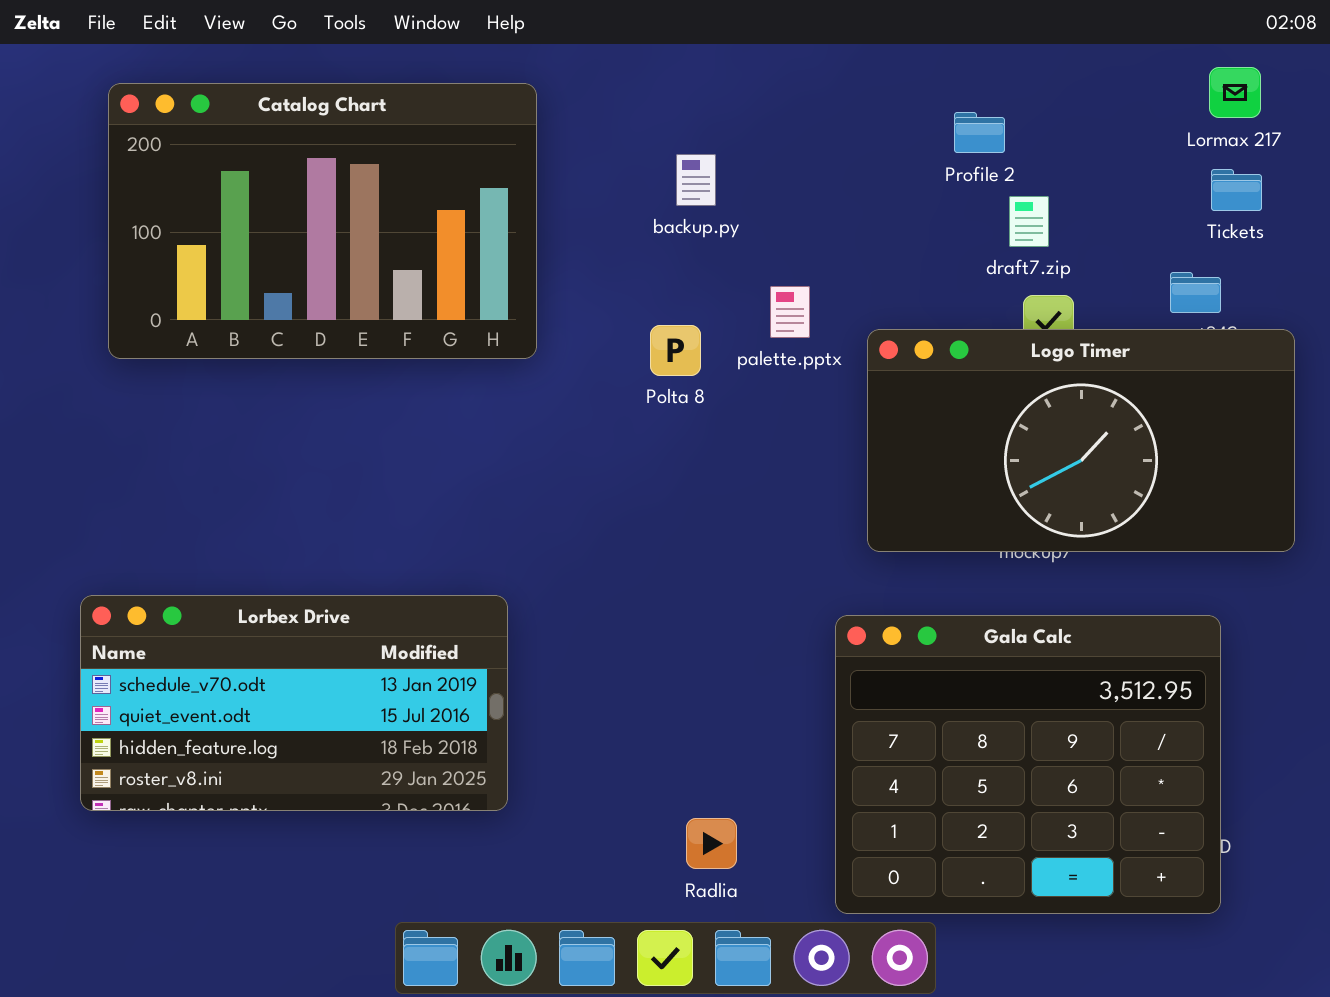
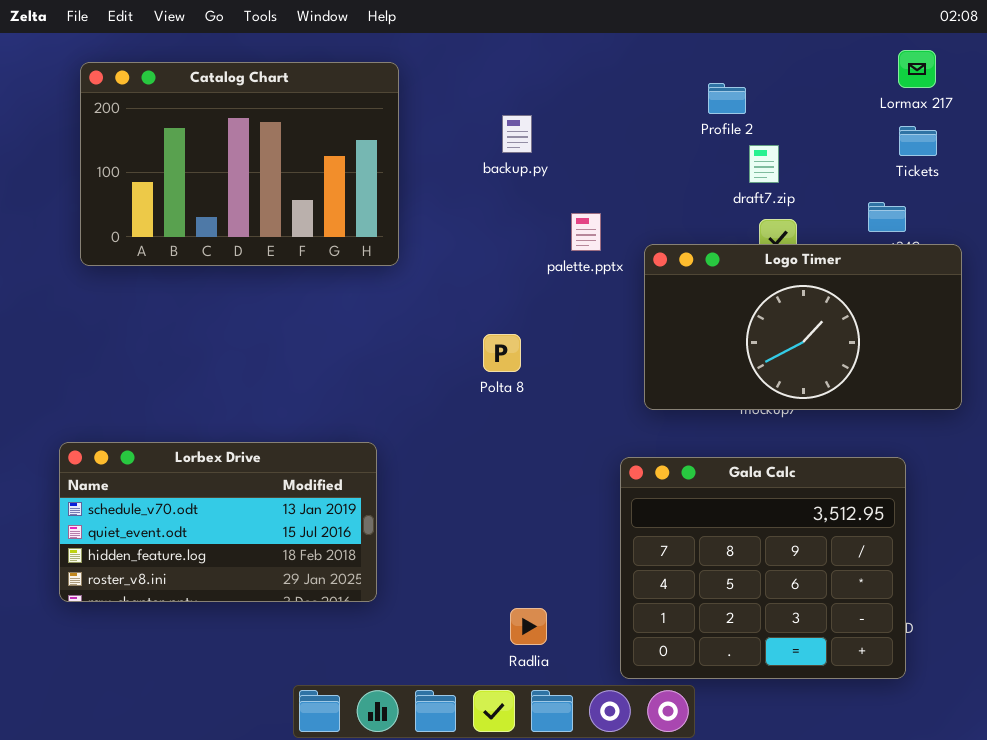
Polta 8: [650,325,701,376] -> [483,334,521,372], moved

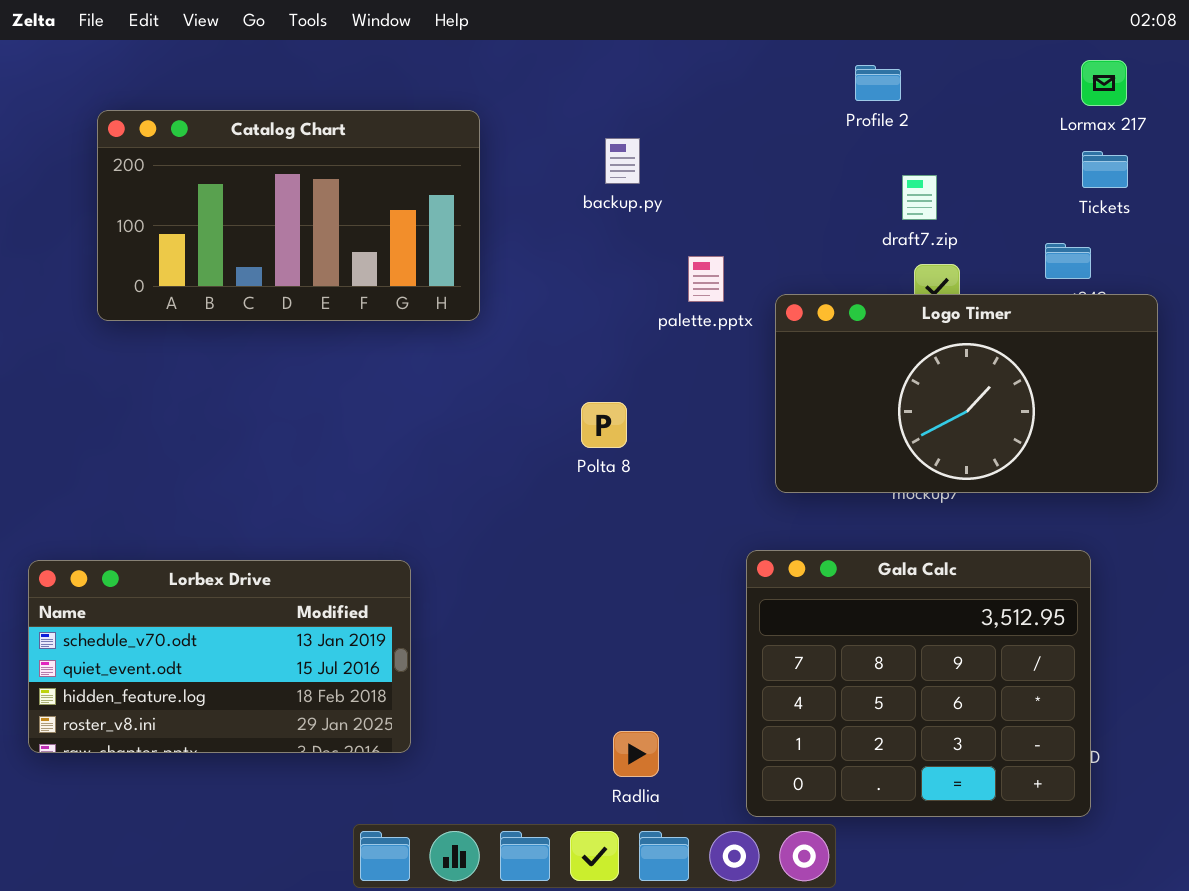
Catalog Chart: [80,62,399,266] -> [97,110,480,321], resized
Profile 2: [708,83,746,114] -> [855,65,901,101], moved
Lorbex Drive: [59,442,377,602] -> [28,560,411,753], moved

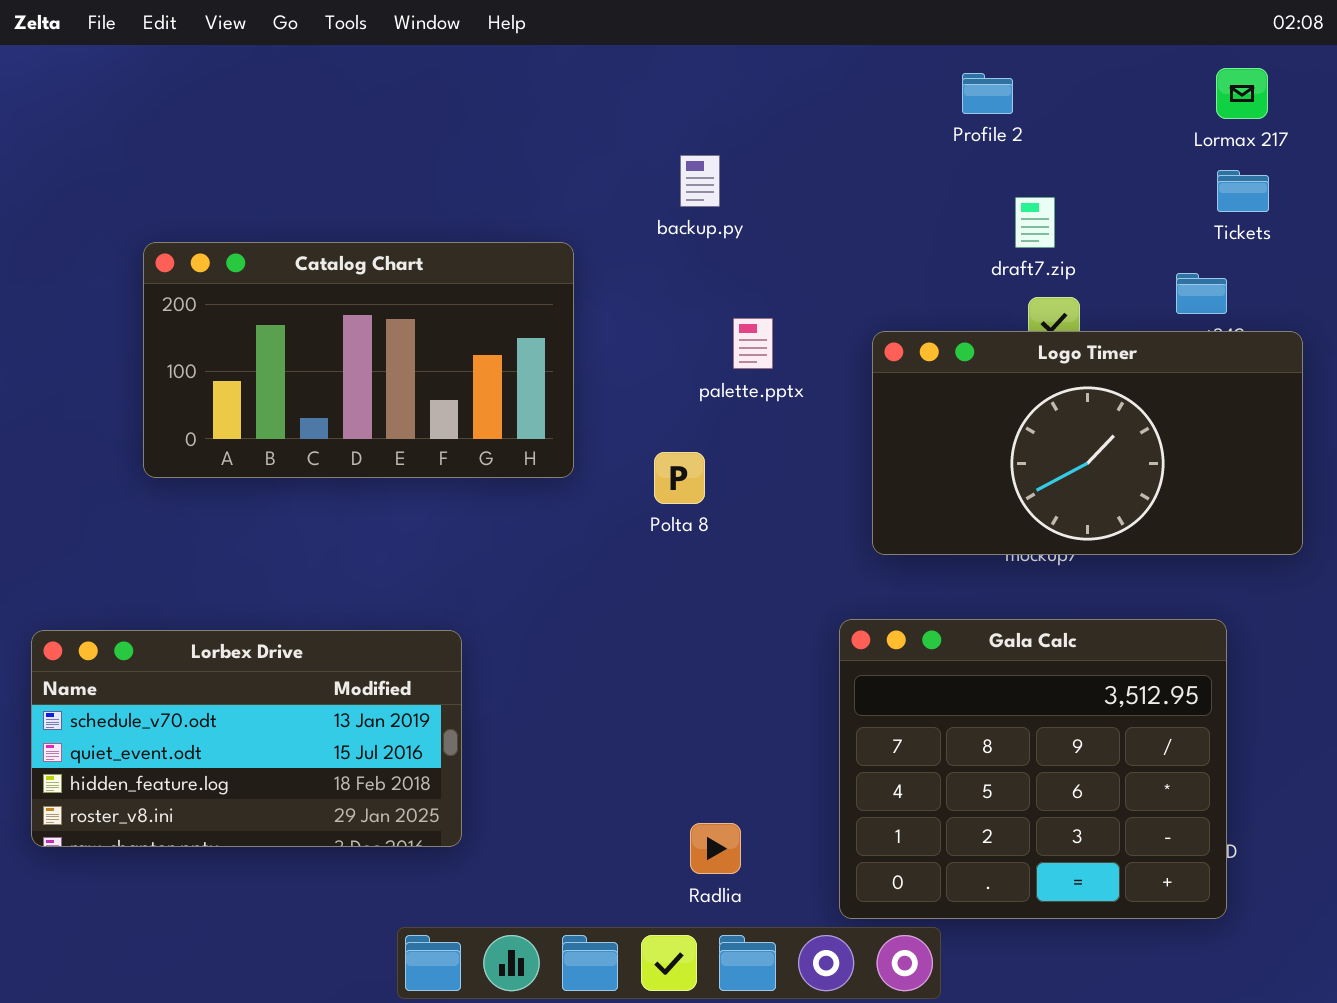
Catalog Chart: [97,110,480,321] -> [143,242,574,478], moved
palette.pptx: [688,256,724,302] -> [733,318,773,369], moved

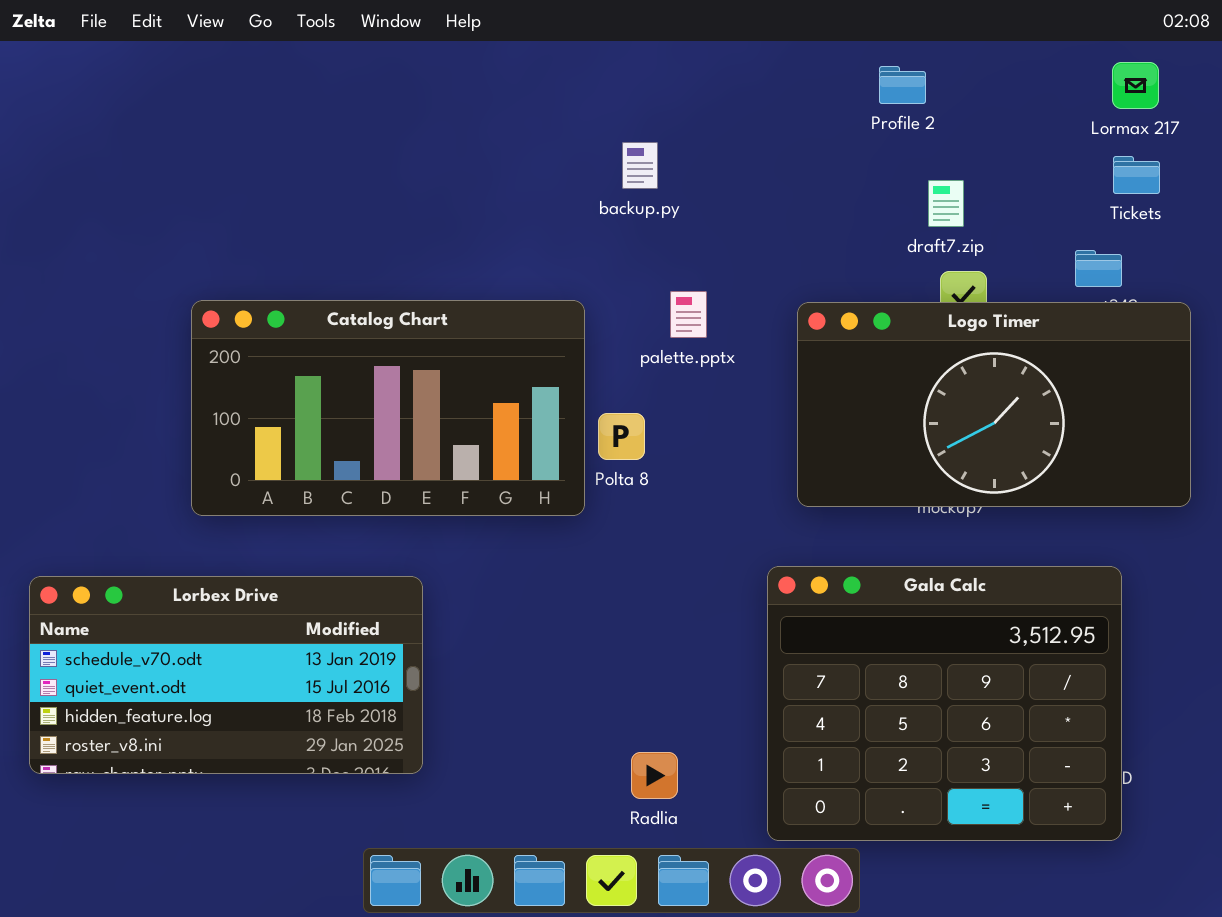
Catalog Chart: [143,242,574,478] -> [191,300,585,516], moved

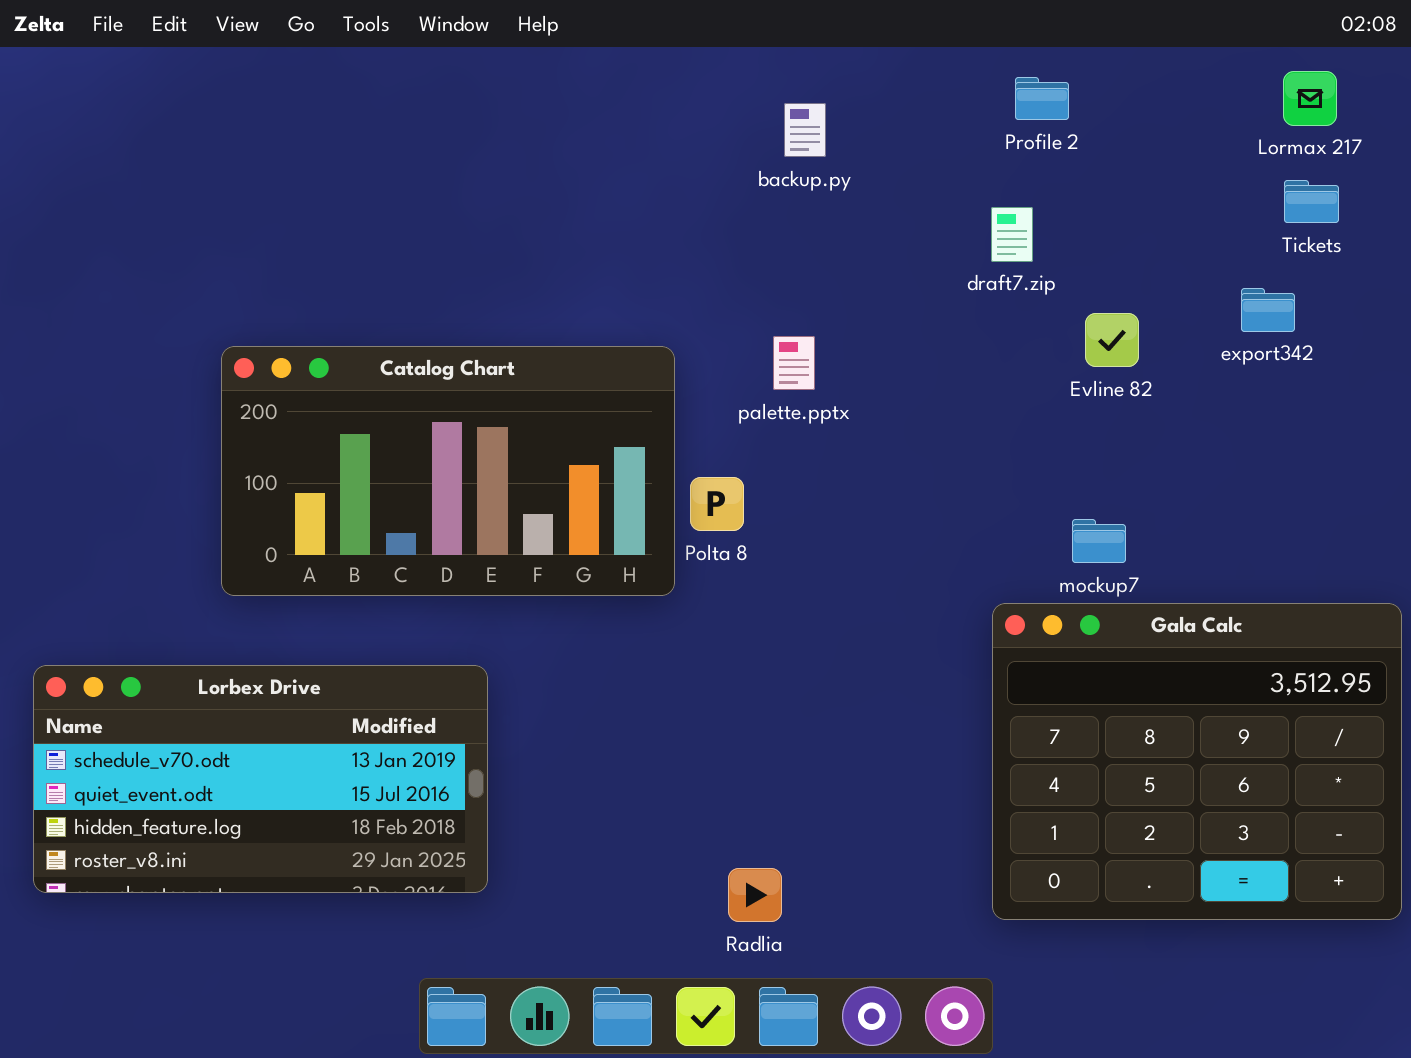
backup.py: [622,142,658,189] -> [784,103,826,157], moved
draft7.zip: [928,180,964,227] -> [991,207,1033,262], moved
Logo Timer: [797,302,1191,507] -> none, closed
Gala Calc: [767,566,1122,841] -> [992,603,1402,920], moved

